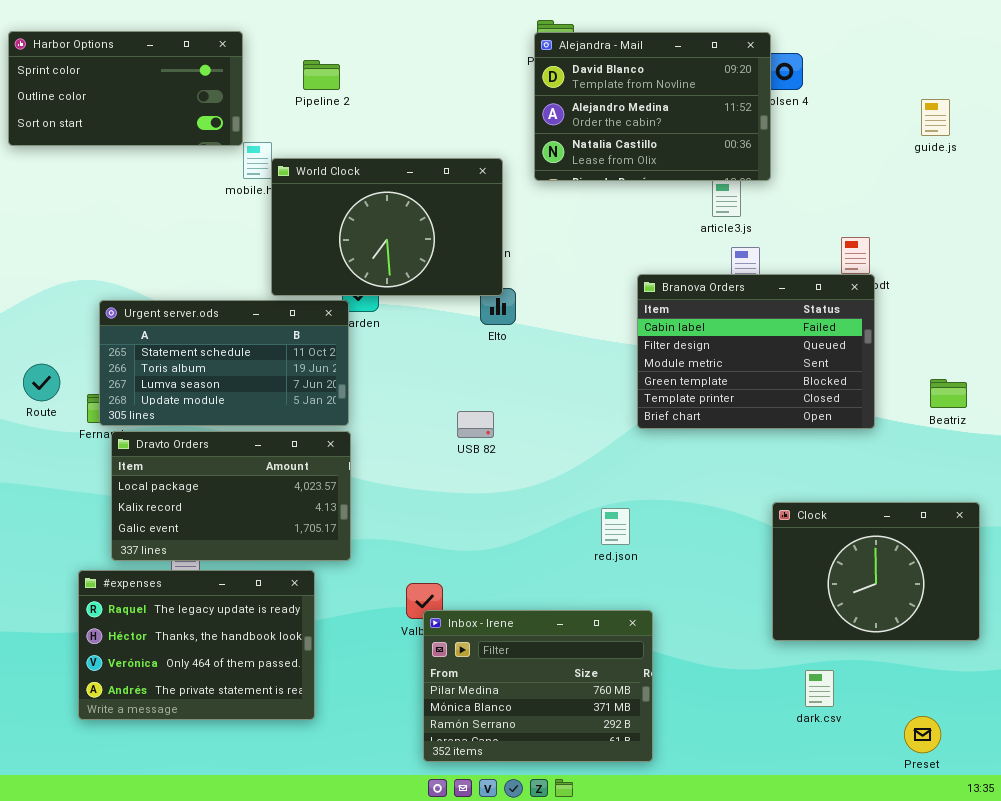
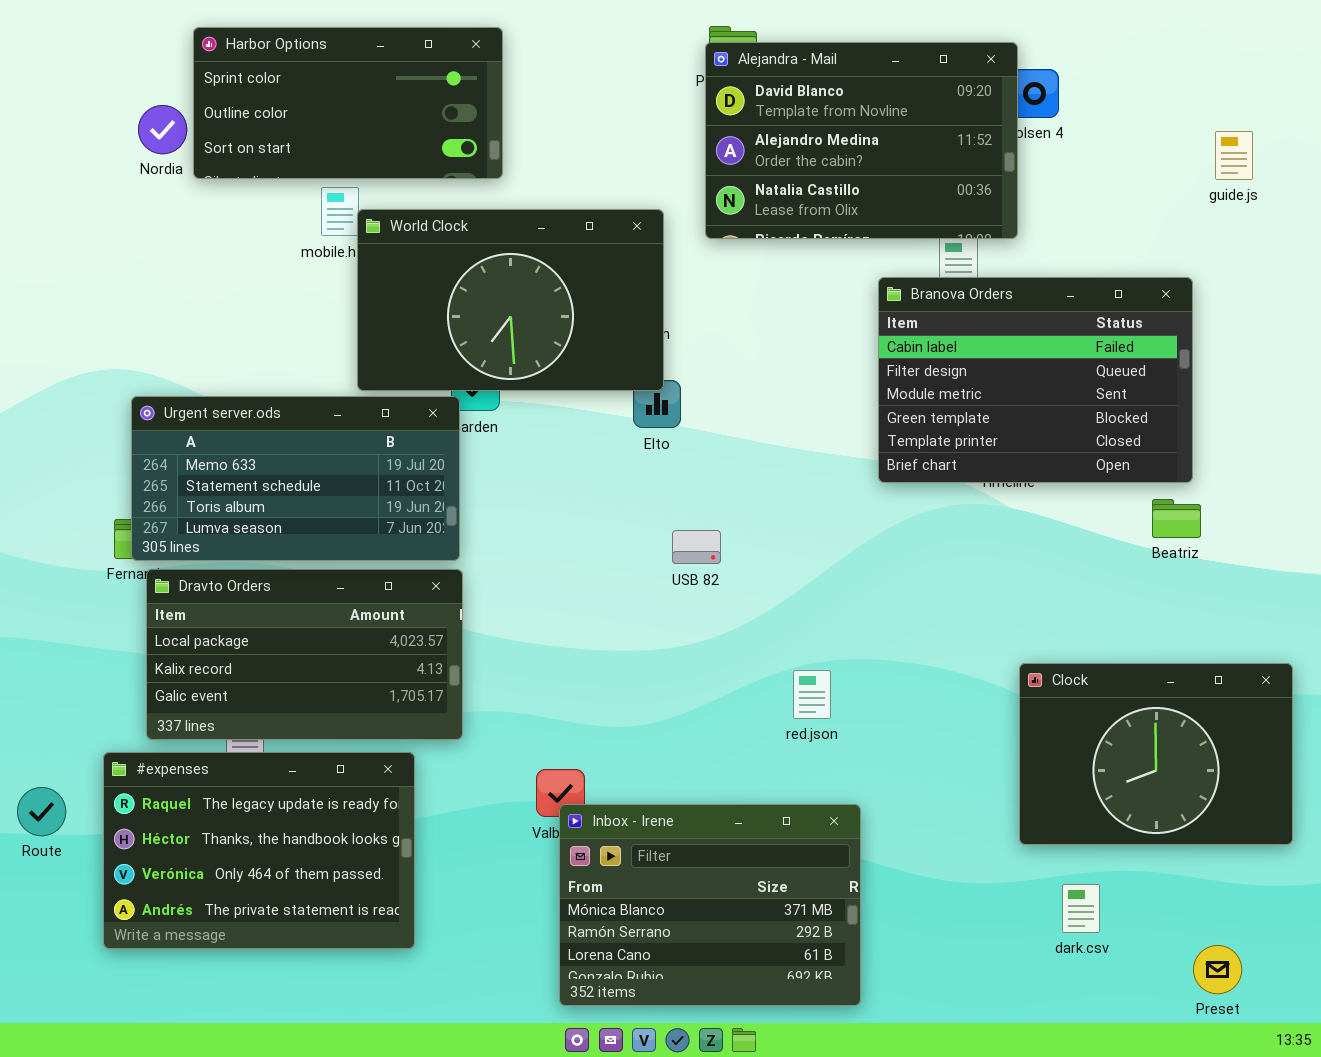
Harbor Options: [8,31,243,146] -> [193,27,503,179], moved
Branova Orders: [637,274,875,429] -> [878,277,1193,483], moved
Urgent server.ods: [99,300,349,426] -> [131,396,460,561], scrolled up 1 row
Route: [23,364,60,401] -> [17,787,66,836], moved
Beatriz: [930,379,967,408] -> [1152,499,1201,538], moved
USB 82: [457,411,494,438] -> [672,530,721,564], moved
Inbox - Irene: [423,610,653,762] -> [559,804,861,1006], scrolled down 1 row

